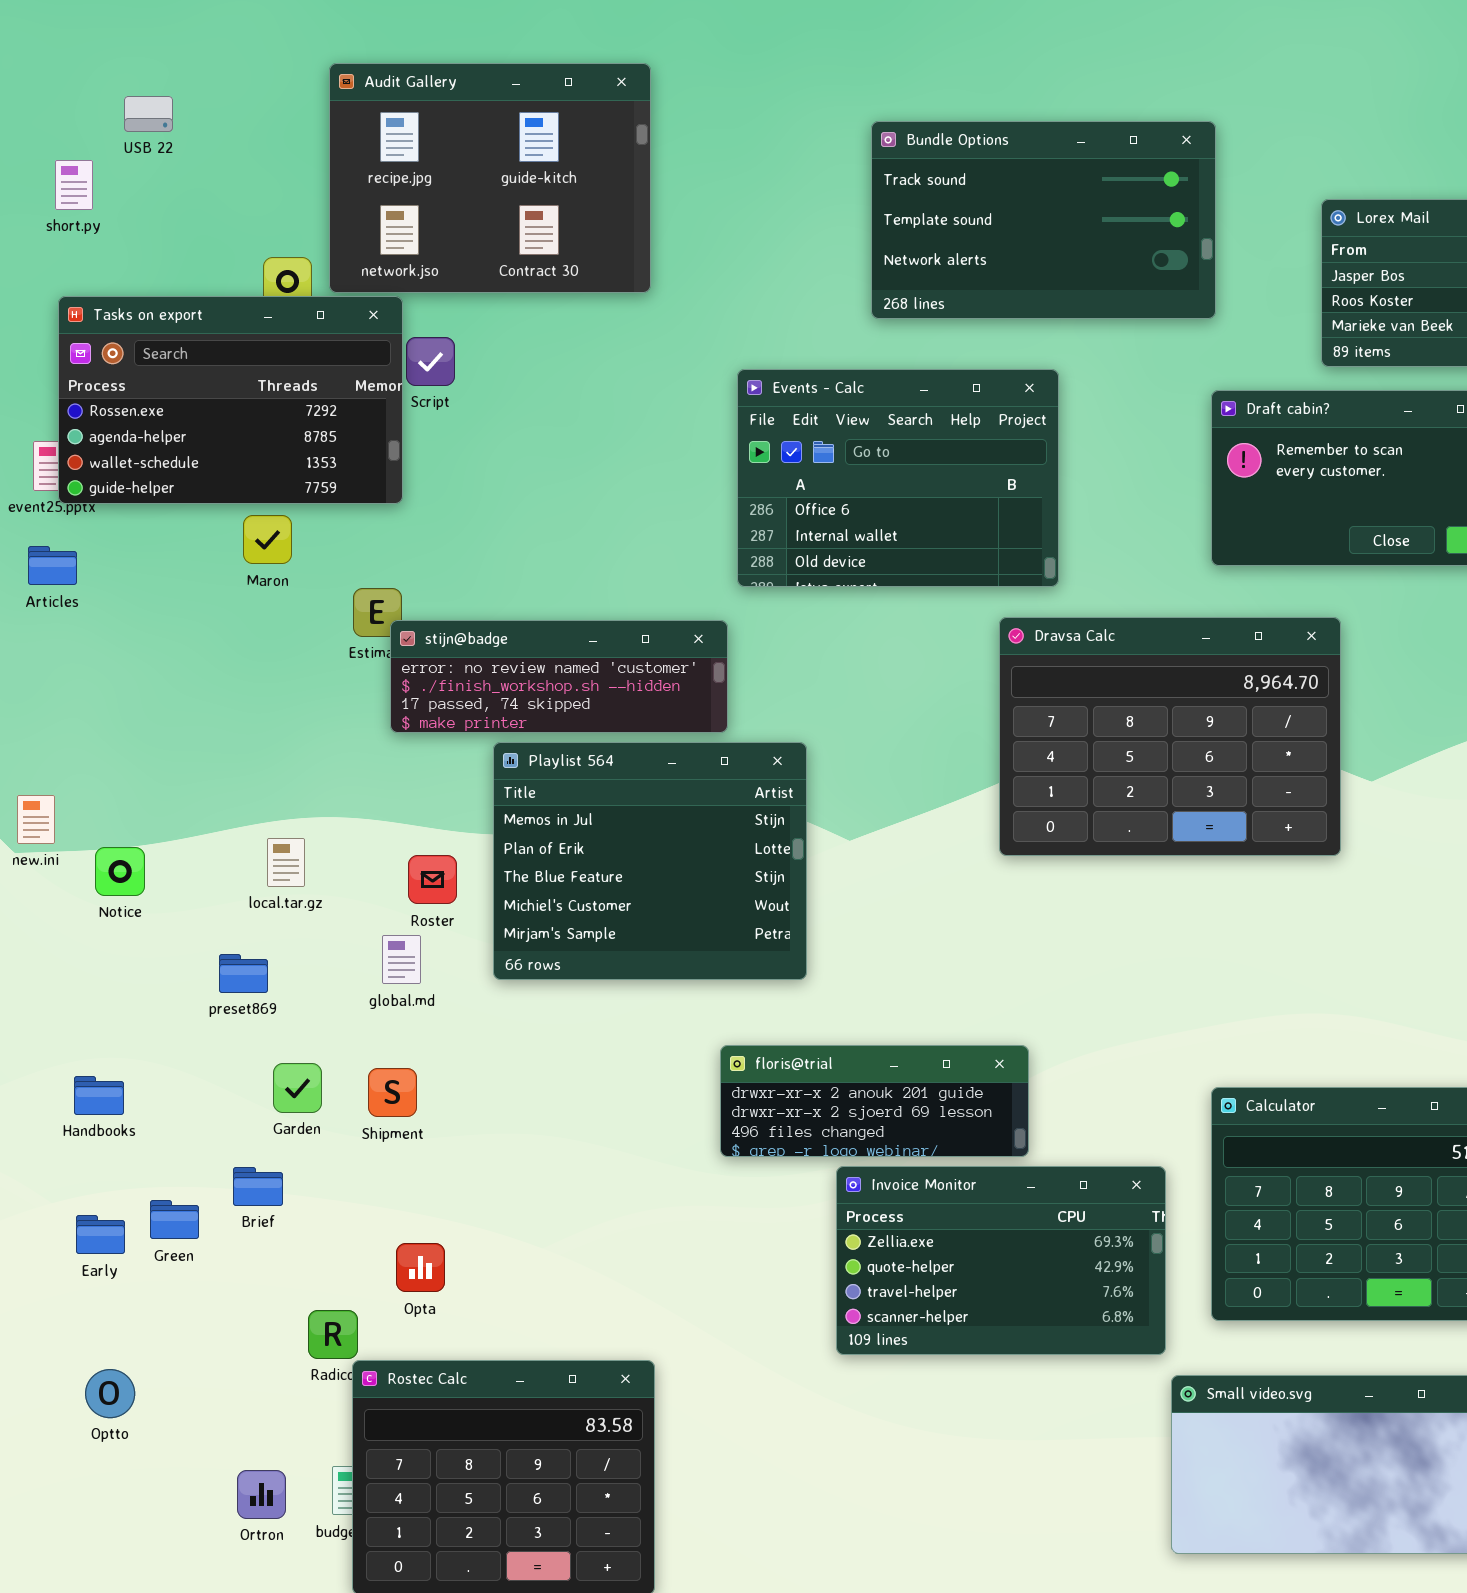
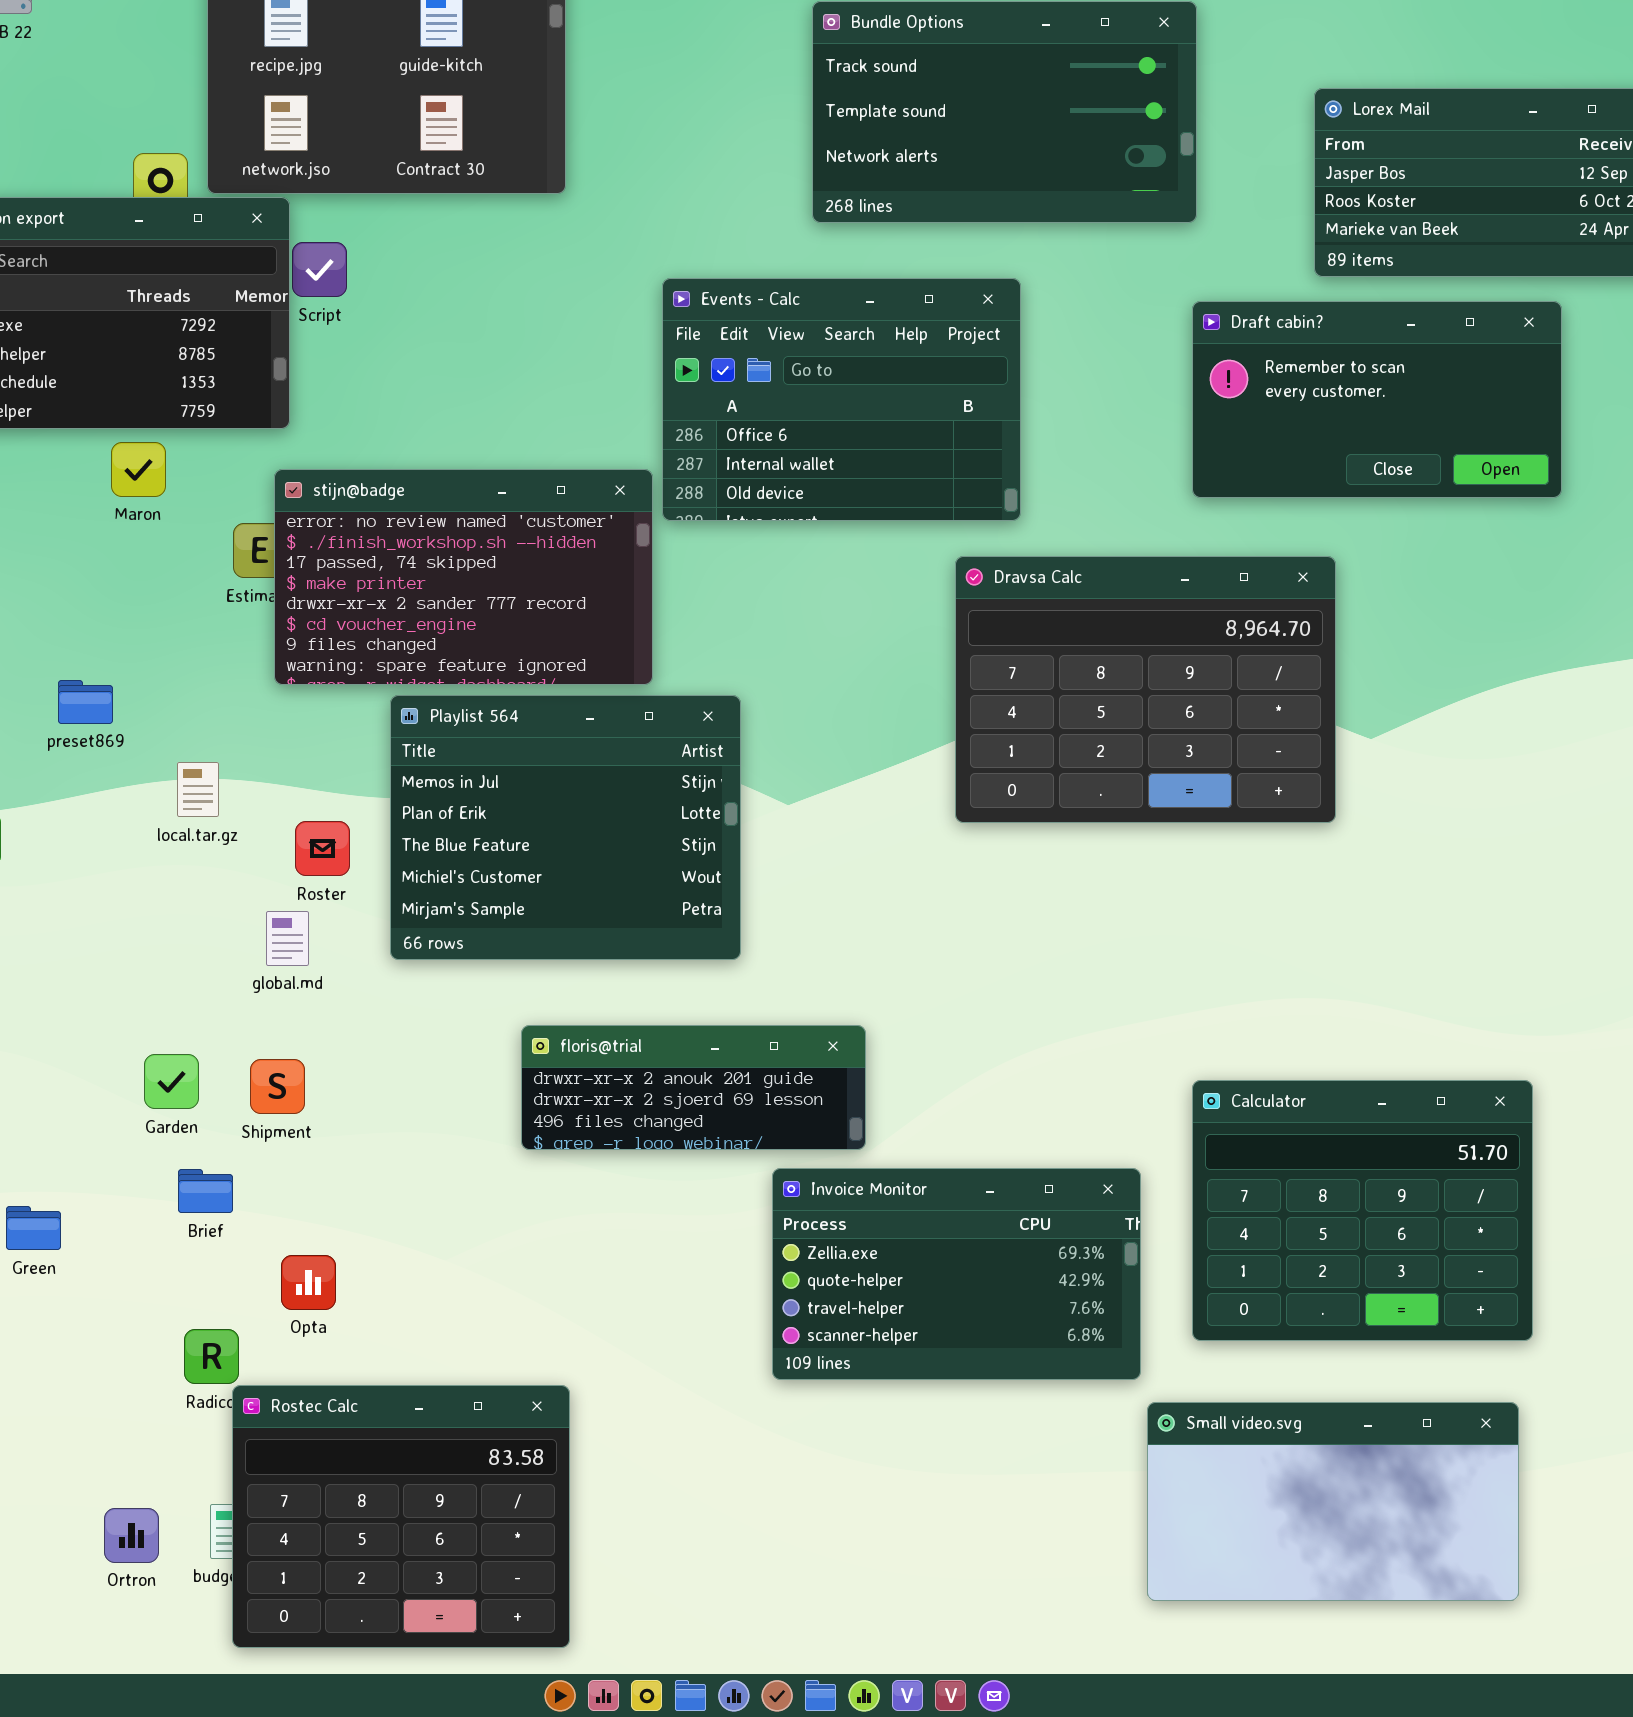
stijn@badge: [390,620,728,733] -> [274,469,653,685], resized
local.tar.gz: [267,838,305,887] -> [177,762,219,817], moved
preset869: [219,954,268,993] -> [58,680,113,724], moved
floris@trial: [720,1045,1029,1157] -> [521,1025,866,1150], moved
Brief: [233,1167,283,1206] -> [178,1169,233,1213], moved

